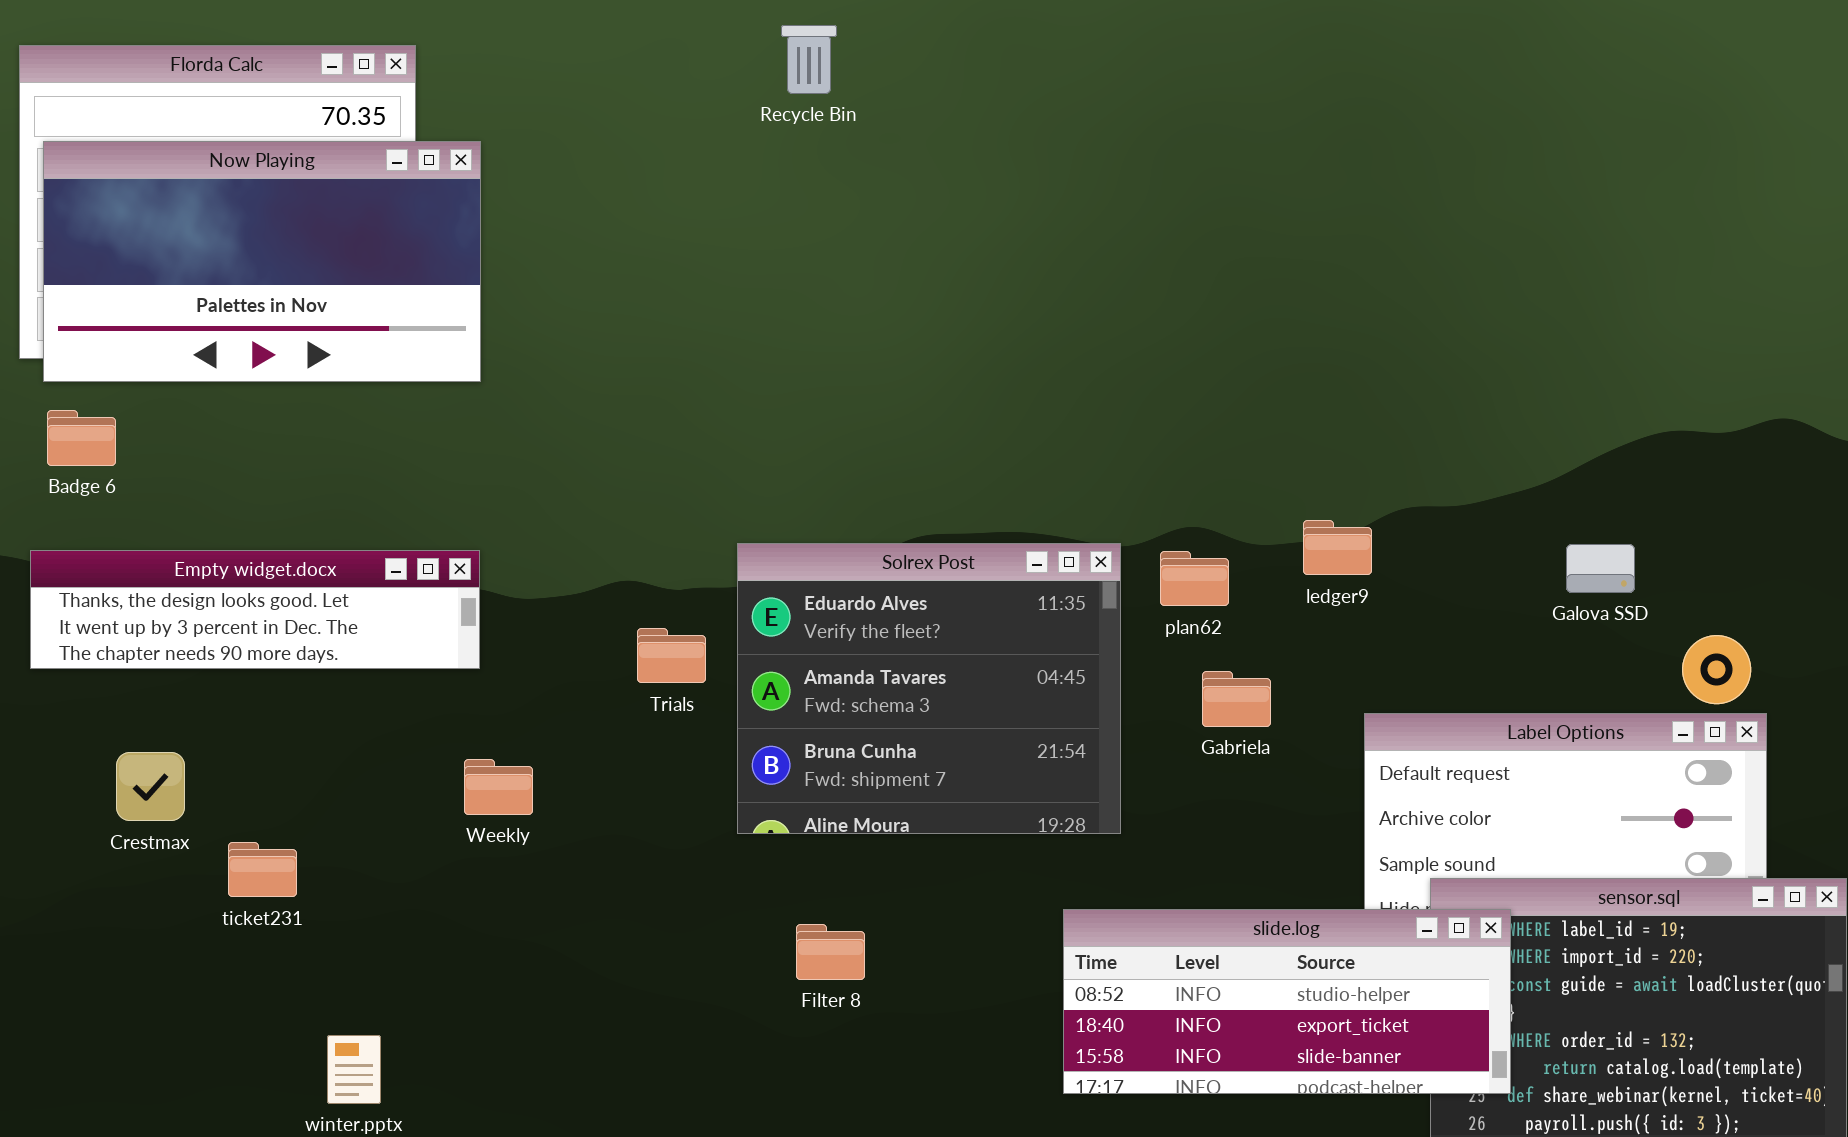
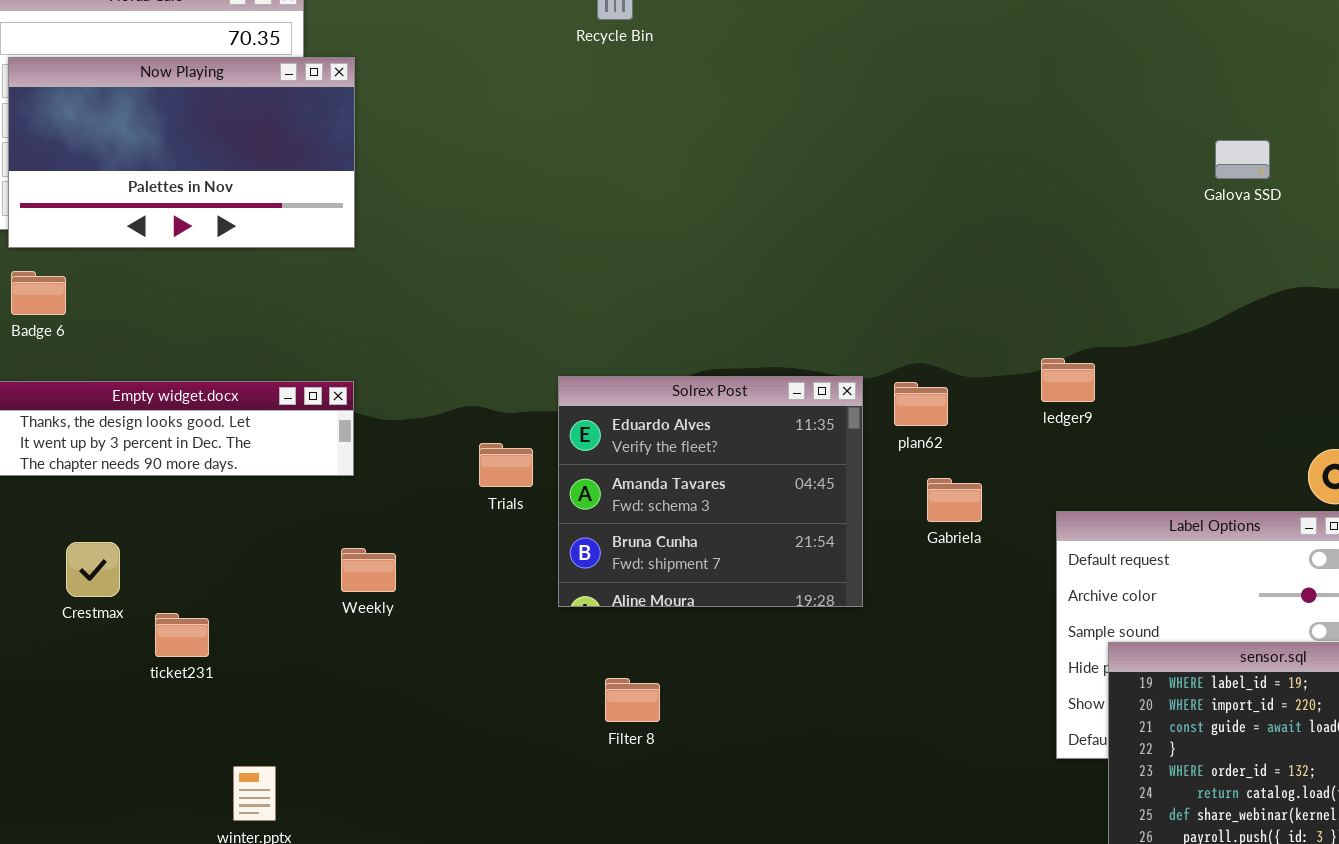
ledger9: [1303,520,1372,575] -> [1041,358,1095,402], moved
Galova SSD: [1566,544,1635,593] -> [1215,140,1270,179], moved
slide.log: [1063,909,1511,1094] -> none, closed

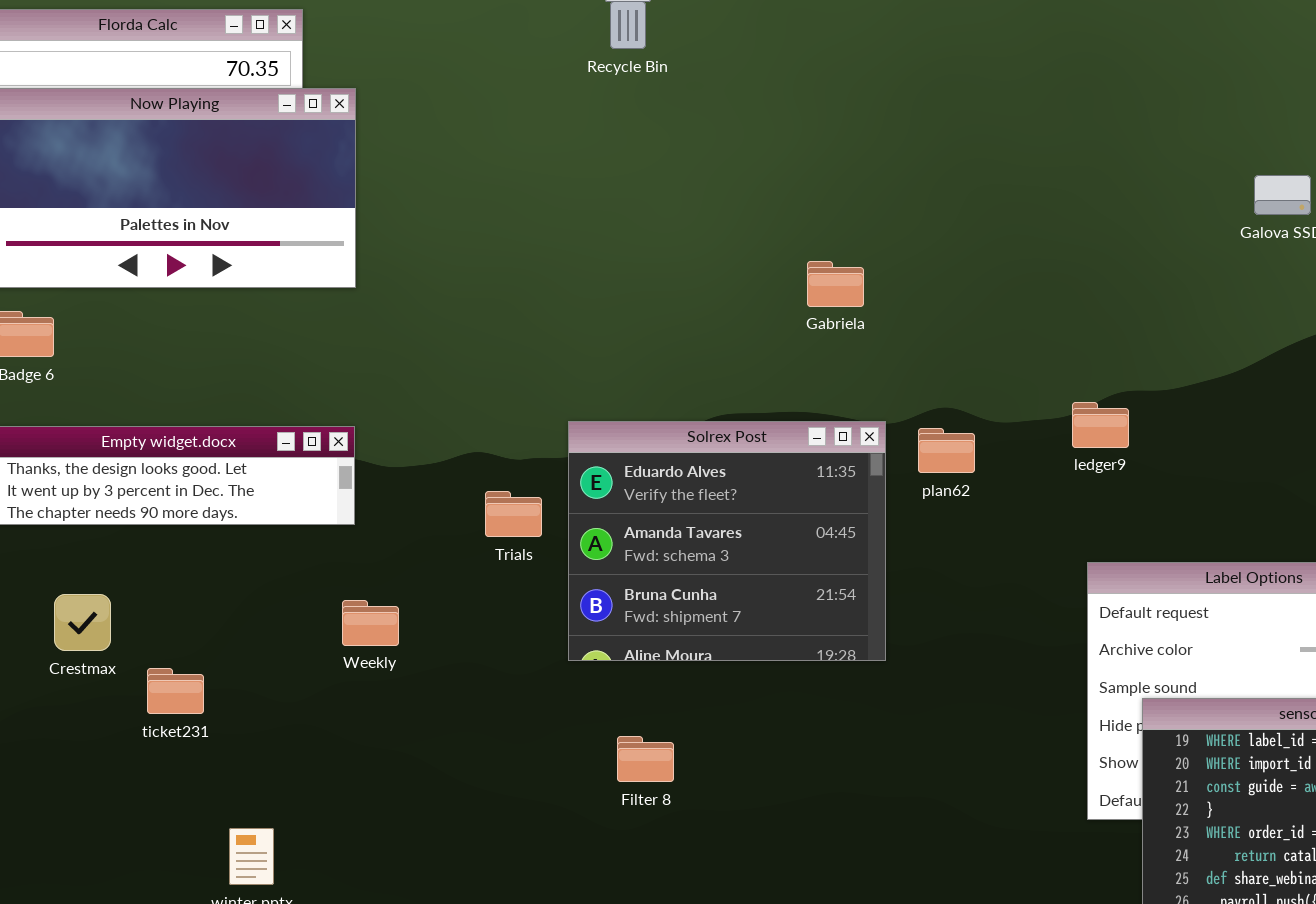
Gabriela: [927,478,982,522] -> [807,261,864,307], moved

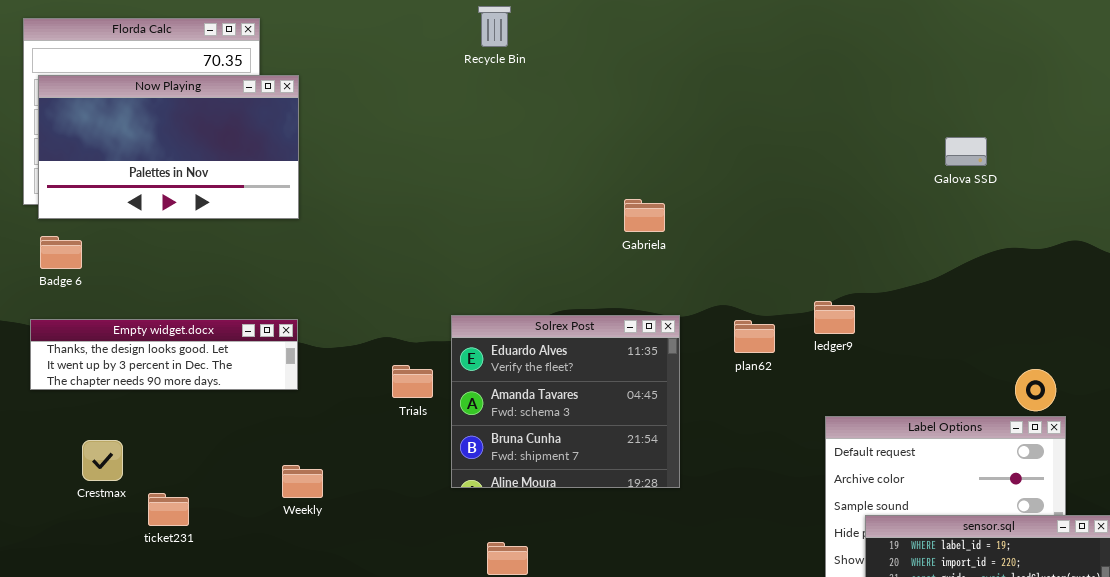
plan62: [918,428,975,473] -> [734,320,775,353], moved
Weekly: [342,600,399,646] -> [282,465,323,498], moved

